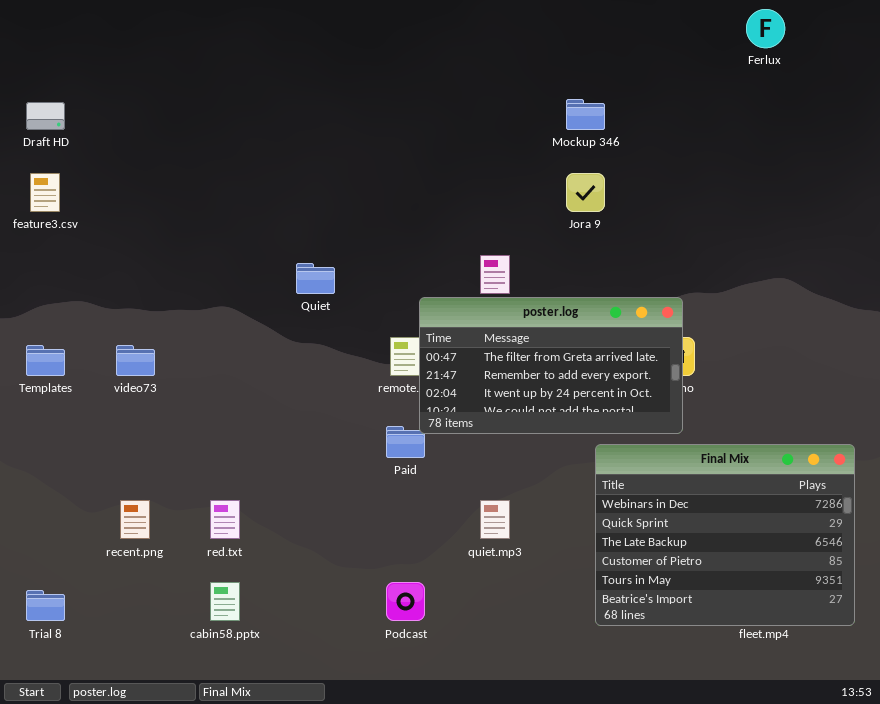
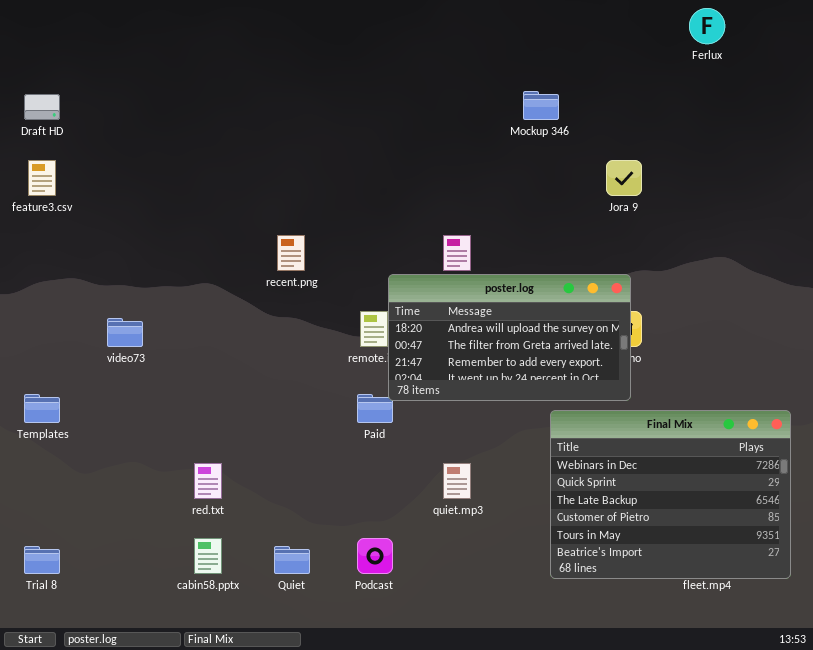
Jora 9: [566,173,605,212] -> [606,160,642,196], moved
Quiet: [296,263,335,294] -> [274,546,310,574], moved
poster.log: [419,297,683,434] -> [388,274,631,401], scrolled up 1 row
Templates: [26,345,65,376] -> [24,394,60,423], moved
recent.png: [120,500,150,539] -> [277,235,305,271], moved

